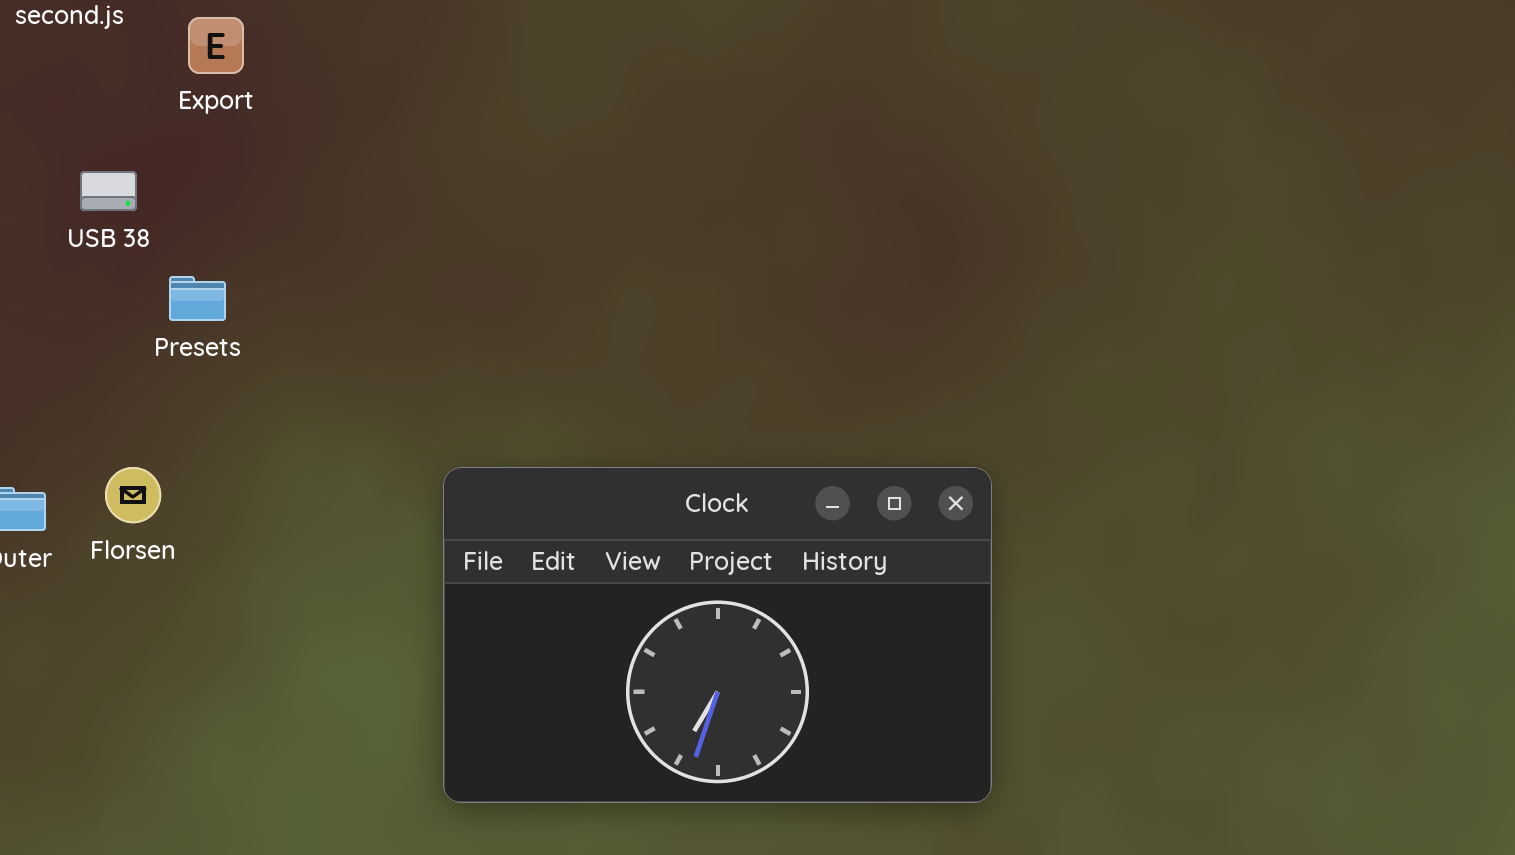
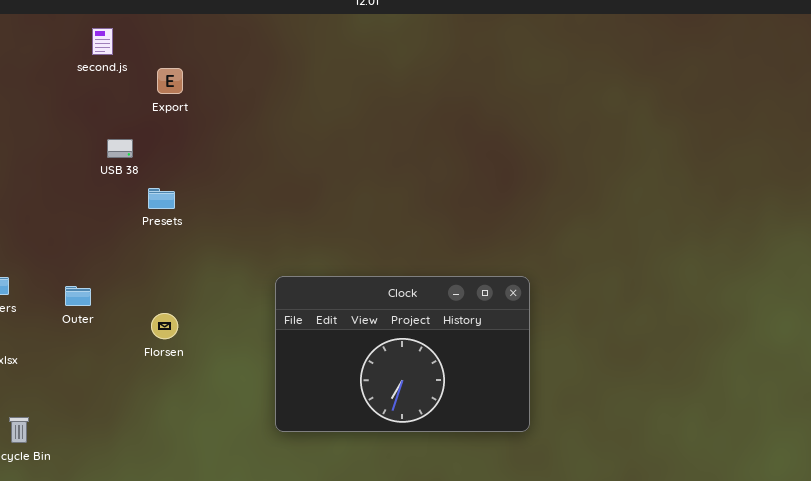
Florsen: [105,467,161,523] -> [151,313,178,339], moved

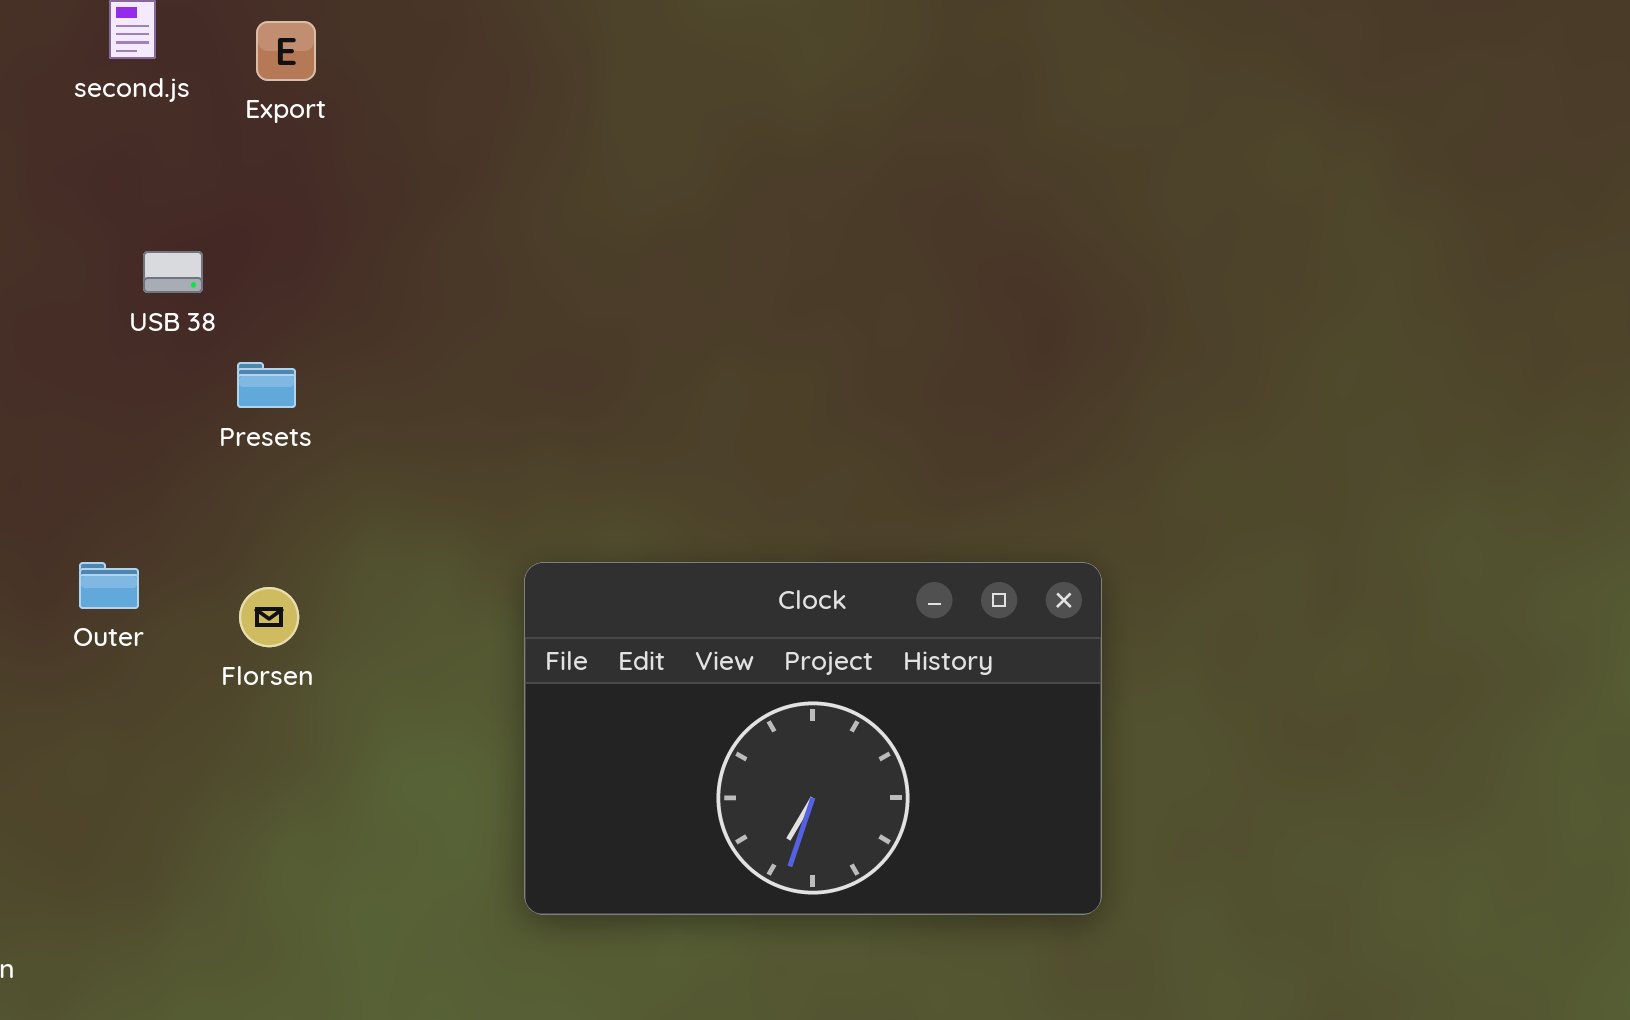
Export: [157,68,183,94] -> [256,21,316,81], moved
Outer: [65,286,91,306] -> [79,562,139,609], moved
Florsen: [151,313,178,339] -> [239,587,299,647], moved

